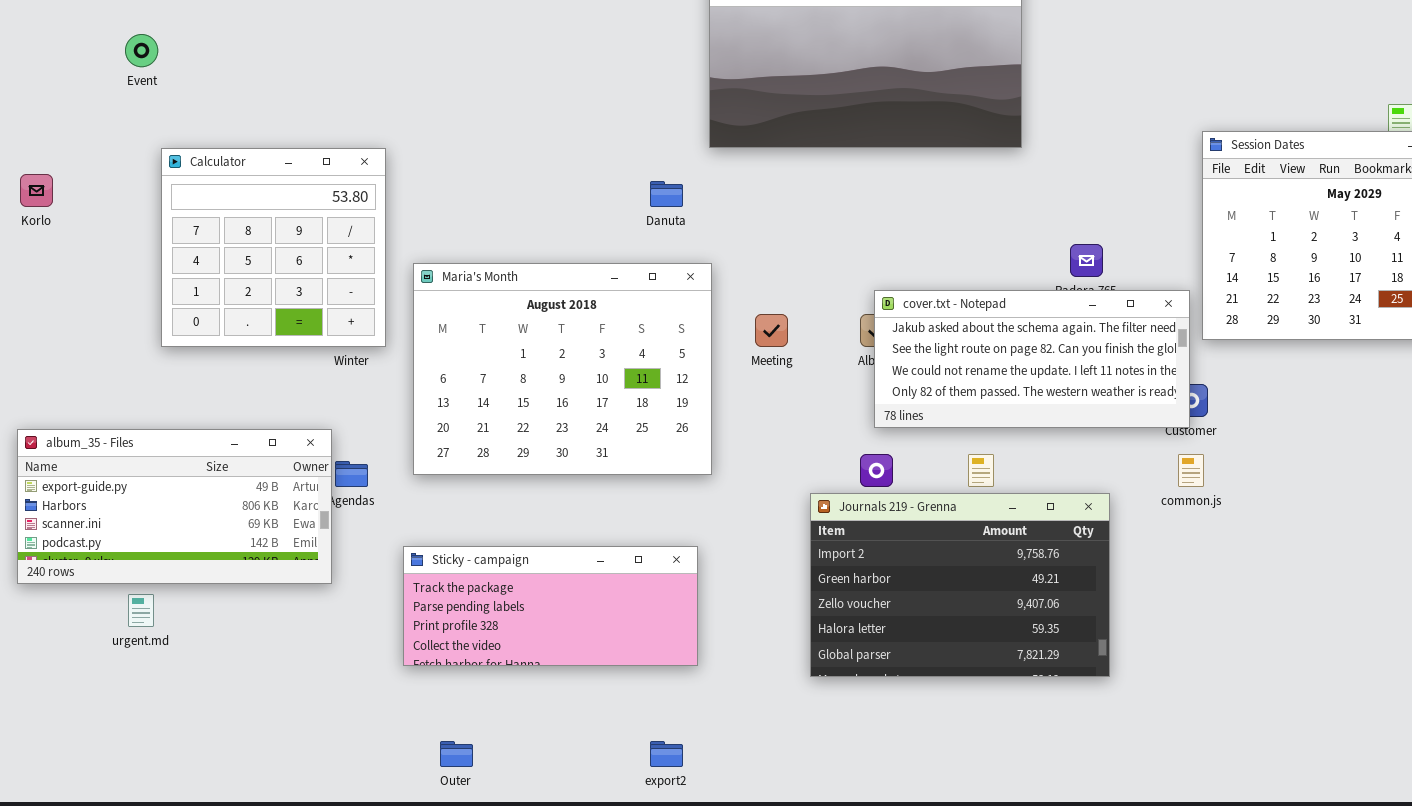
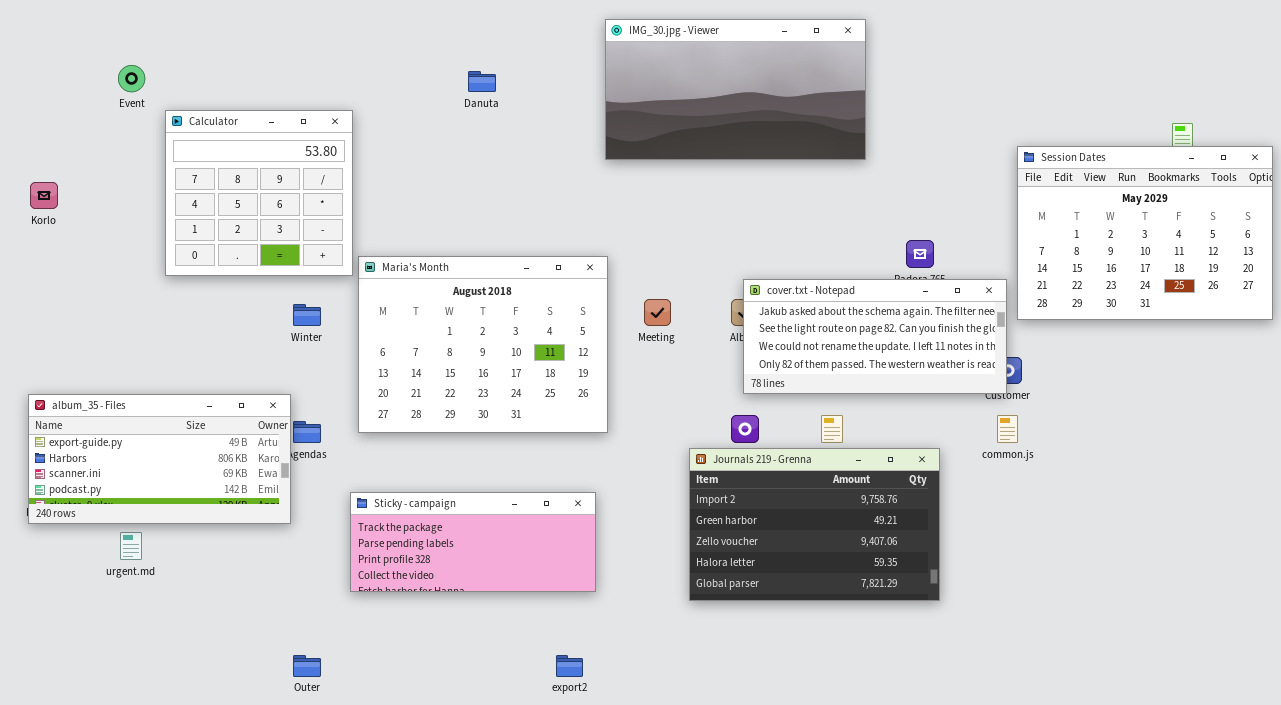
Calculator: [161,148,386,347] -> [165,110,353,276], moved
Danuta: [650,181,683,207] -> [468,71,496,92], moved
Outer: [440,741,473,767] -> [293,655,321,677], moved

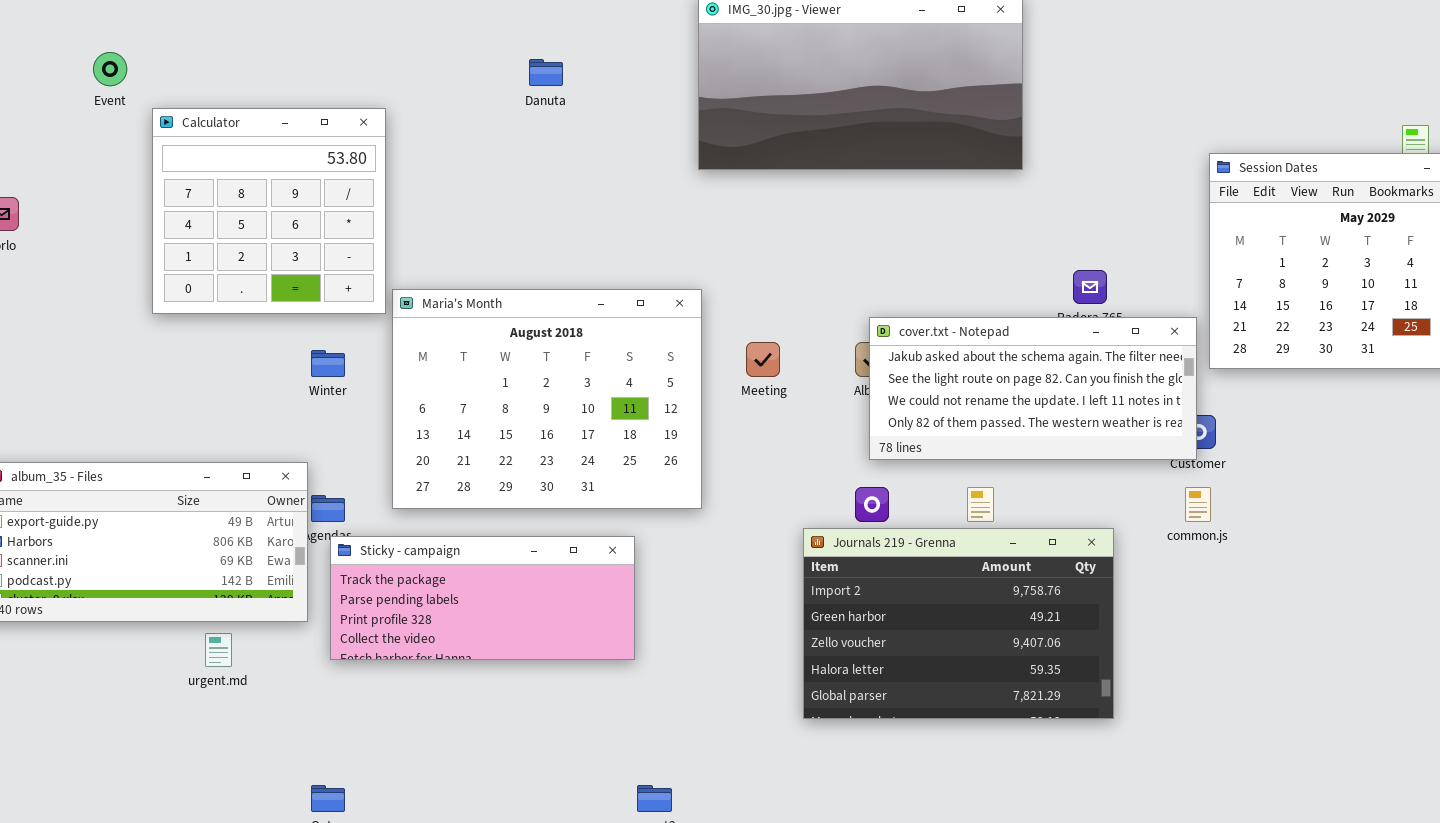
Sticky - campaign: [350,492,596,592] -> [330,536,635,660], moved
urgent.md: [120,532,142,560] -> [205,633,232,667], moved

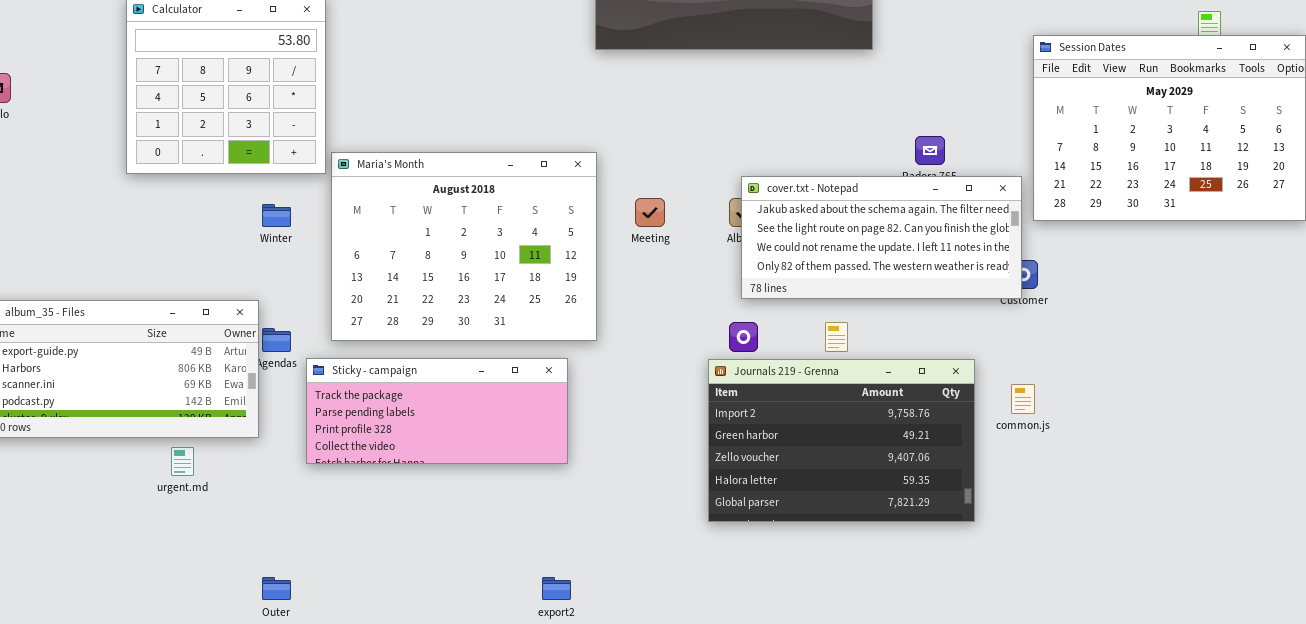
common.js: [1185,487,1211,522] -> [1011,384,1035,414], moved
Journals 219 - Grenna: [803,528,1114,719] -> [708,359,975,522], moved
Sticky - campaign: [330,536,635,660] -> [306,358,568,464], moved

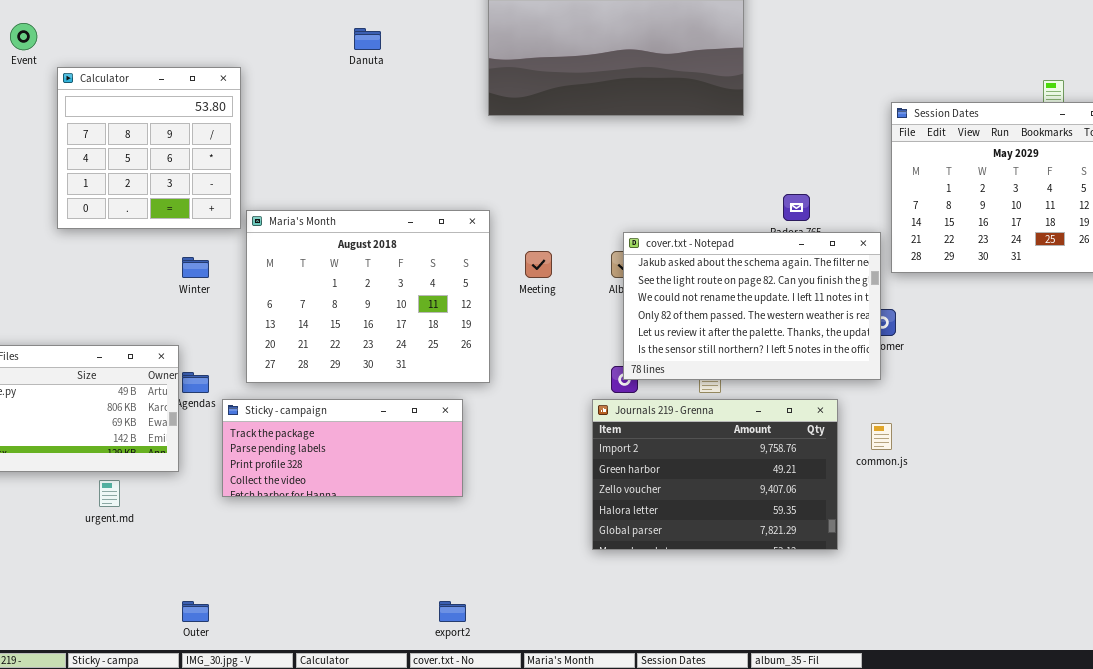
cover.txt - Notepad: [741,176,1022,299] -> [623,232,881,380], resized

